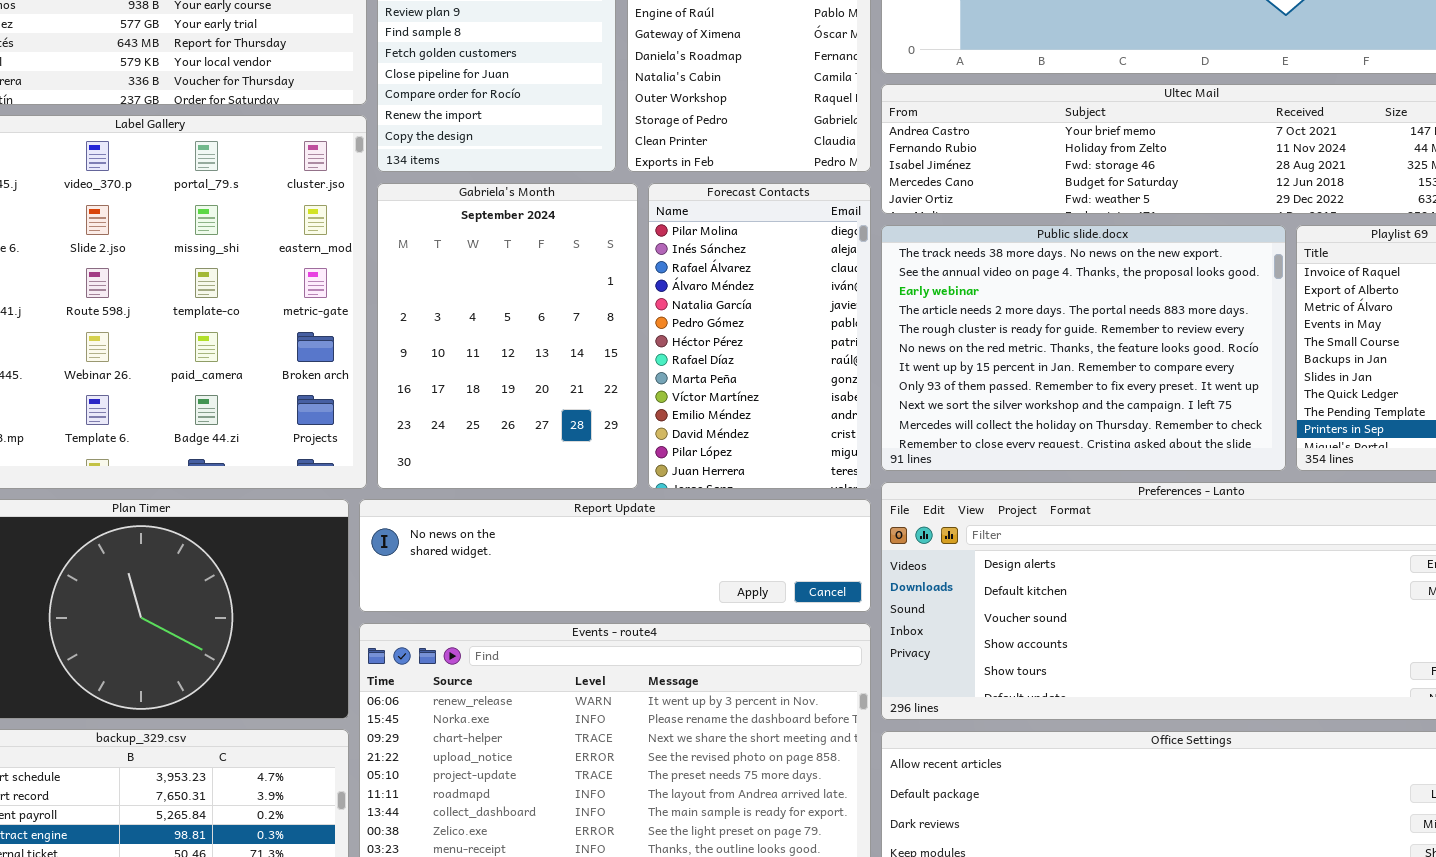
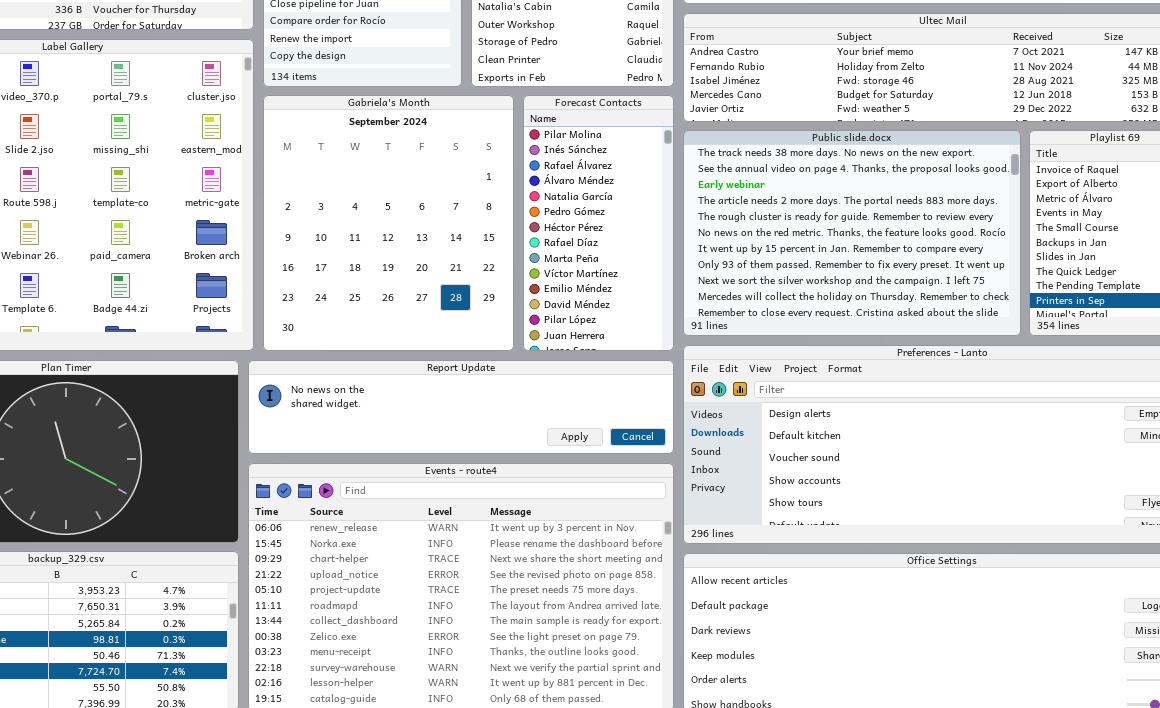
Gabriela's Month: [377,183,638,489] -> [263,95,514,351], resized
Forecast Contacts: [648,183,871,489] -> [523,95,674,351], resized

